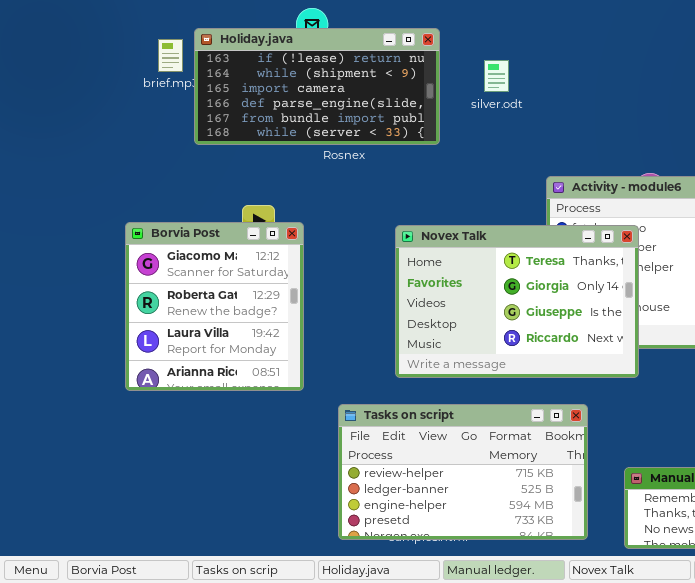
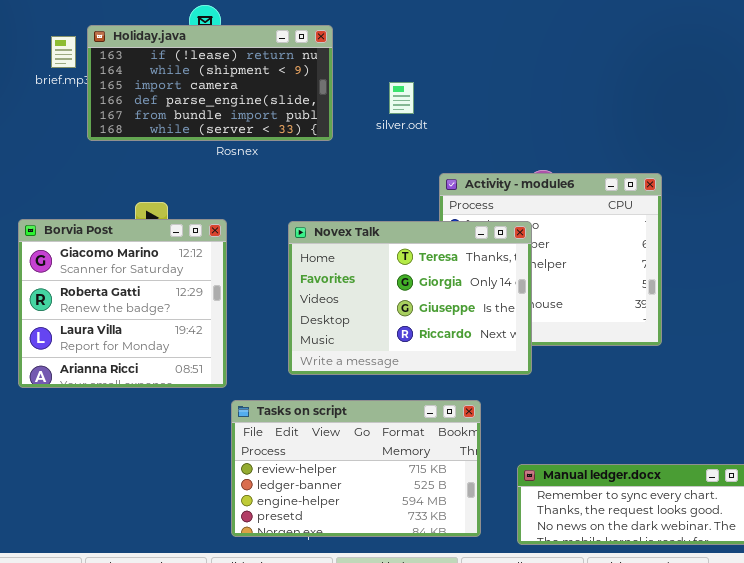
silver.odt: [484,60,509,92] -> [389,82,414,114], moved
Borvia Post: [125,222,304,391] -> [18,219,227,388], resized

